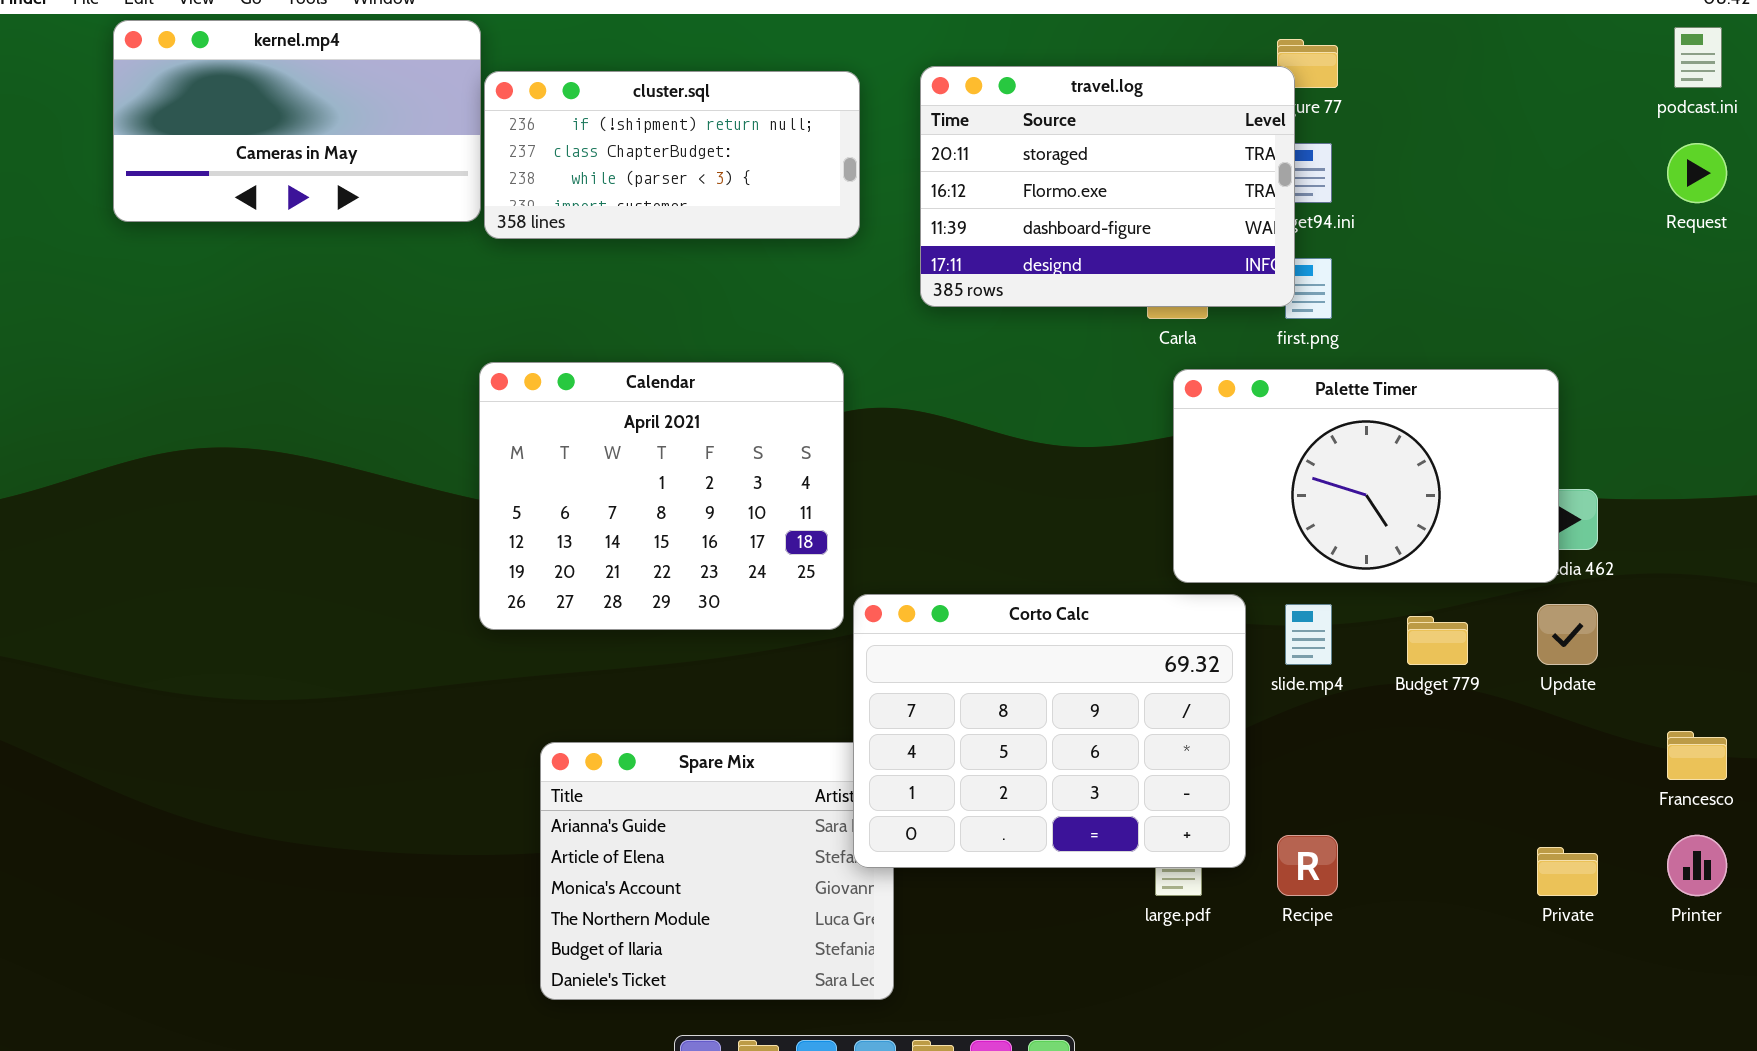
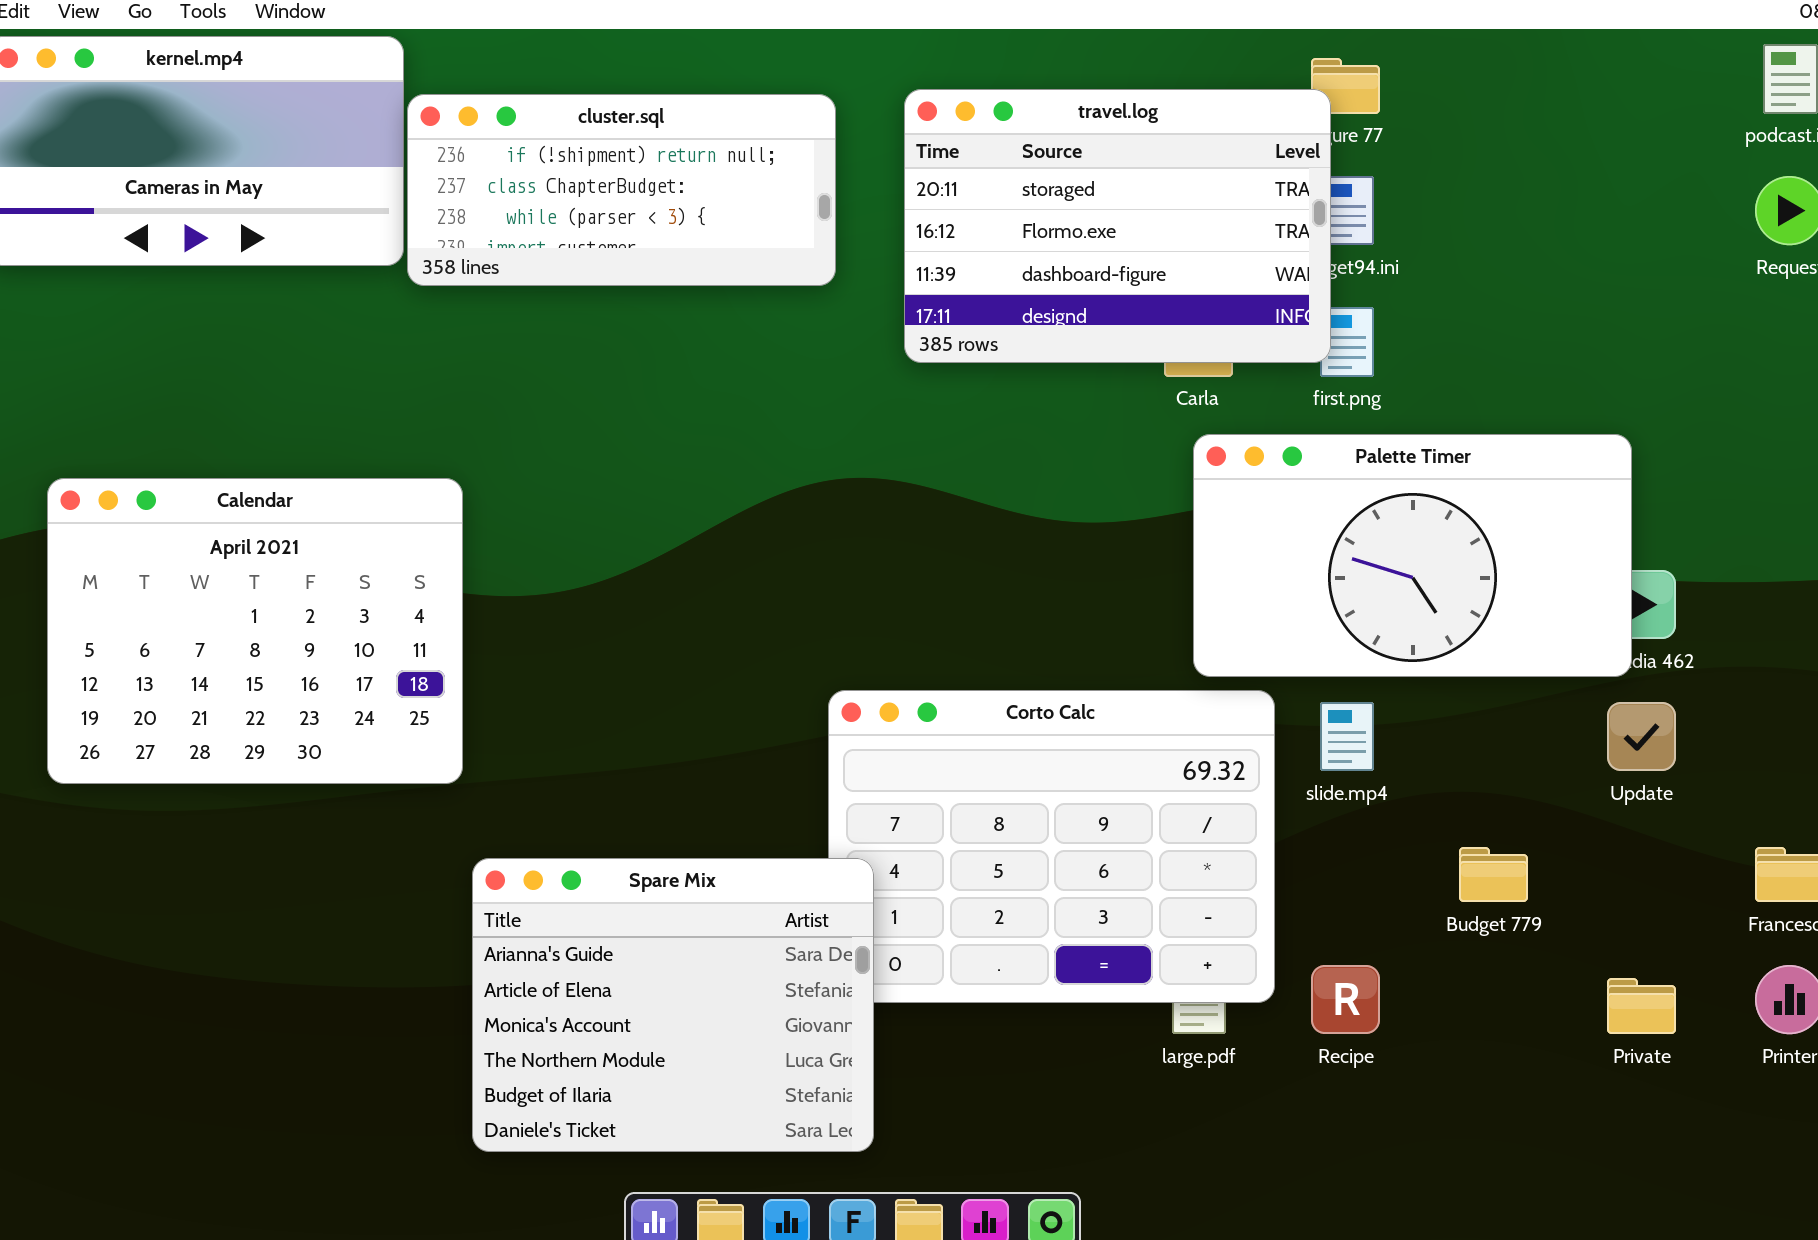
Calendar: [479,362,844,630] -> [47,478,463,784], moved
Budget 779: [1407,616,1468,665] -> [1459,847,1528,902], moved
Spare Mix: [540,742,894,1000] -> [472,858,874,1152], raised

